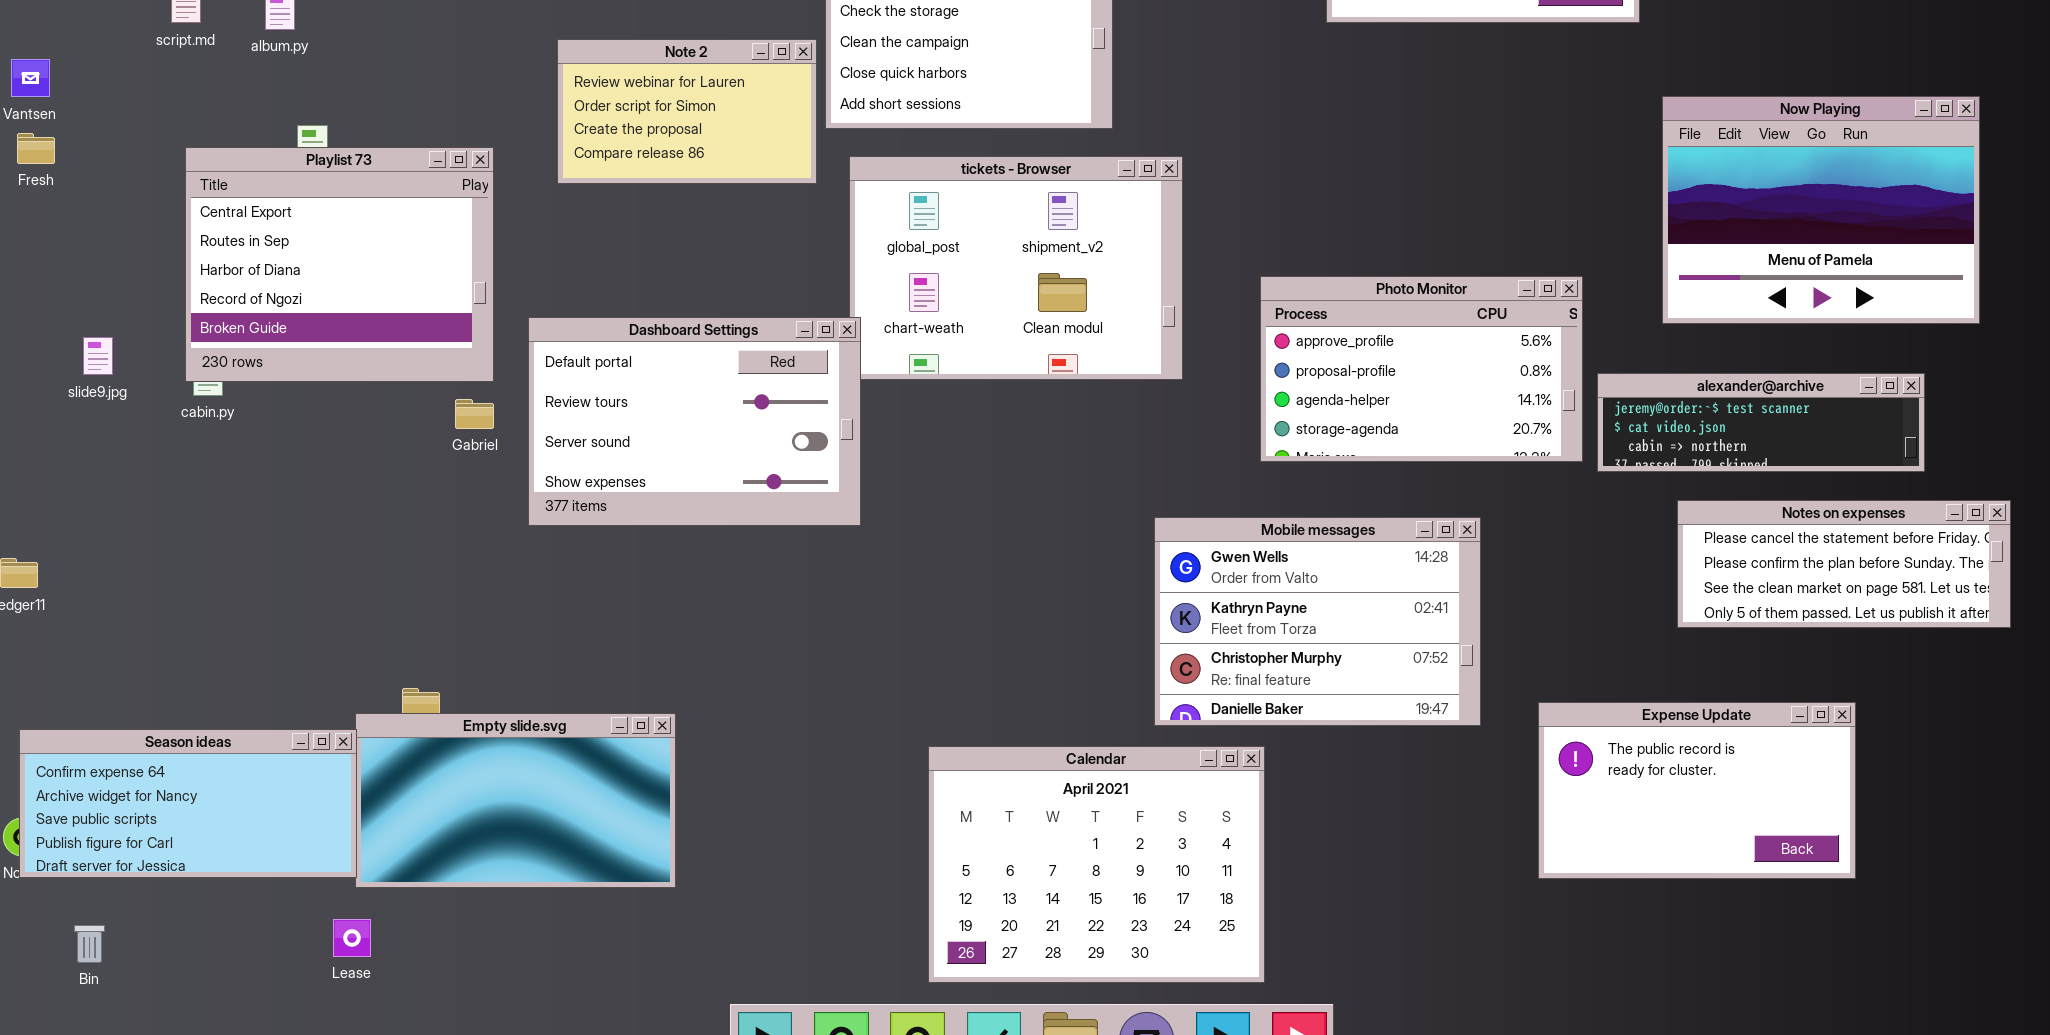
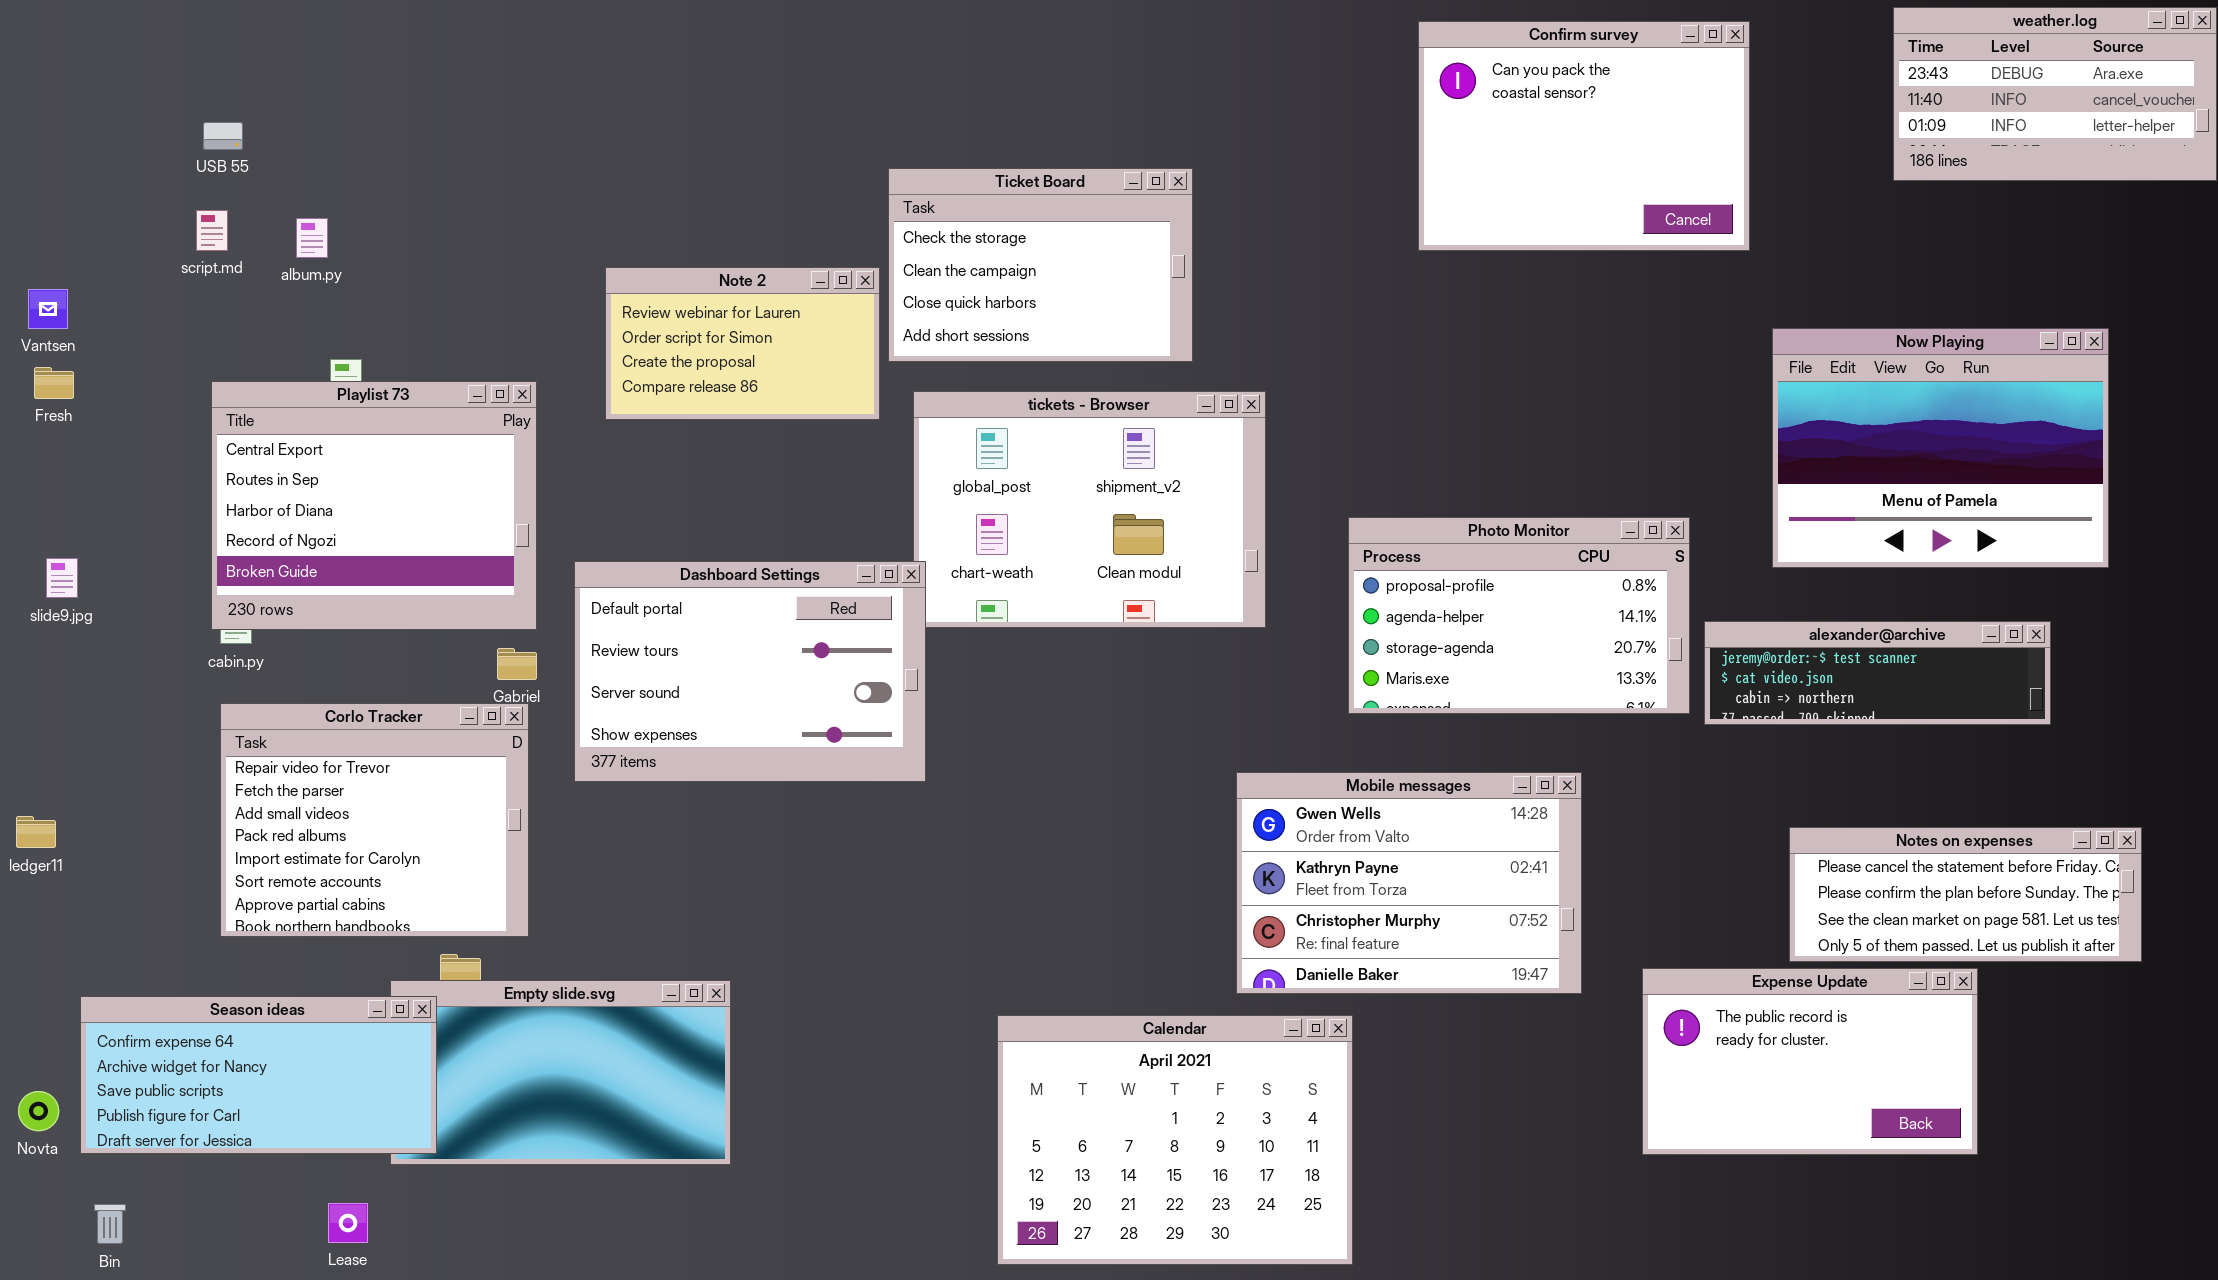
Photo Monitor: [1260,276,1583,462] -> [1348,517,1690,714], scrolled down 1 row
slide9.jpg: [83,337,113,375] -> [46,558,78,598], moved
Corlo Tracker: none -> [220,703,529,937], opened
Notes on expenses: [1677,500,2011,628] -> [1789,827,2142,962], moved
Season ideas: [19,729,357,878] -> [80,996,437,1154], moved
Lease: [333,919,371,957] -> [328,1203,368,1243], moved

